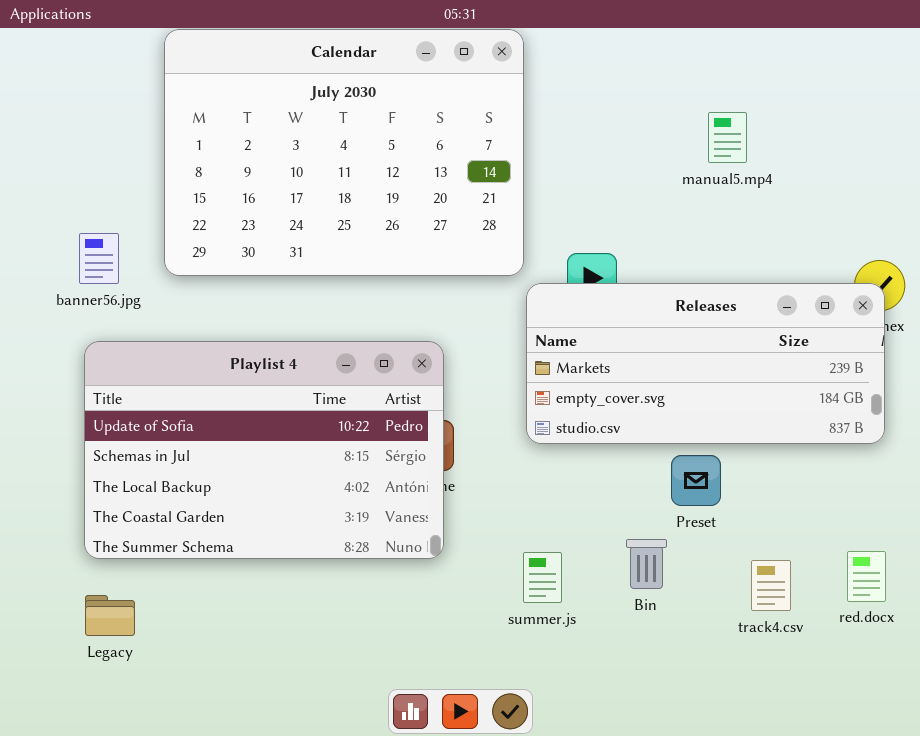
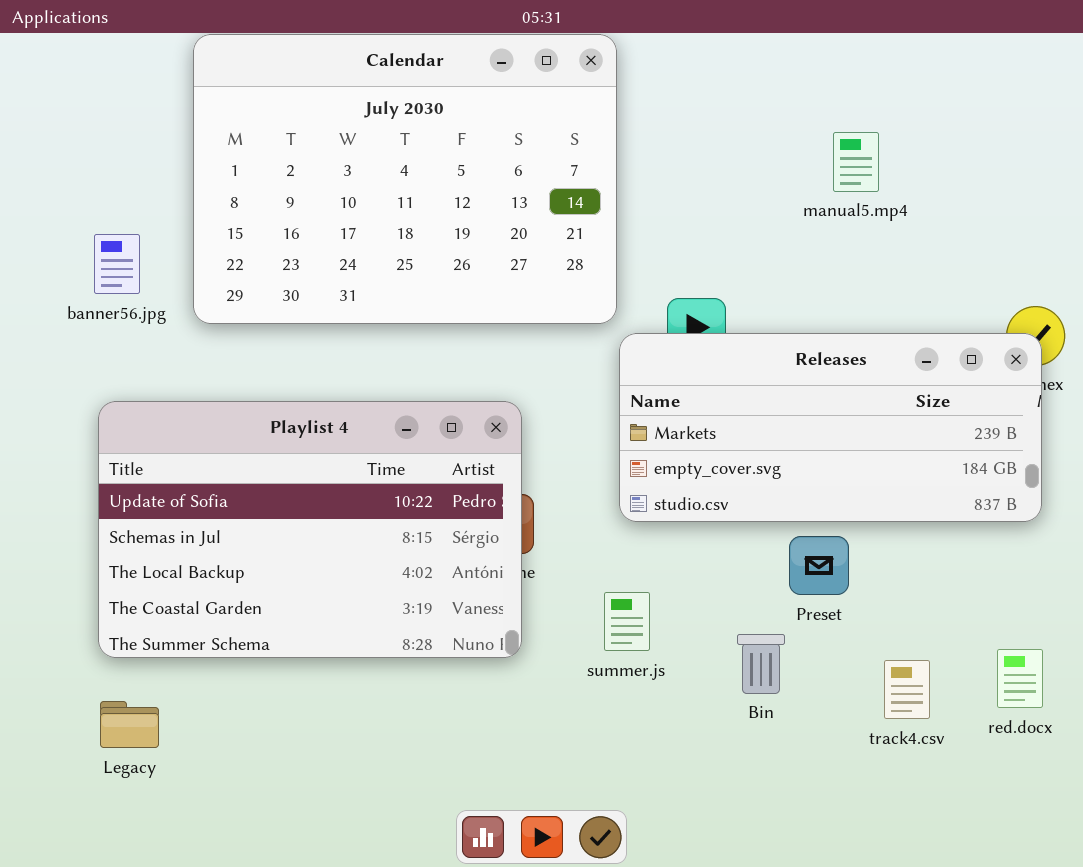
banner56.jpg: [79,233,119,284] -> [94,234,140,294], moved
summer.js: [523,552,562,603] -> [604,592,650,651], moved

